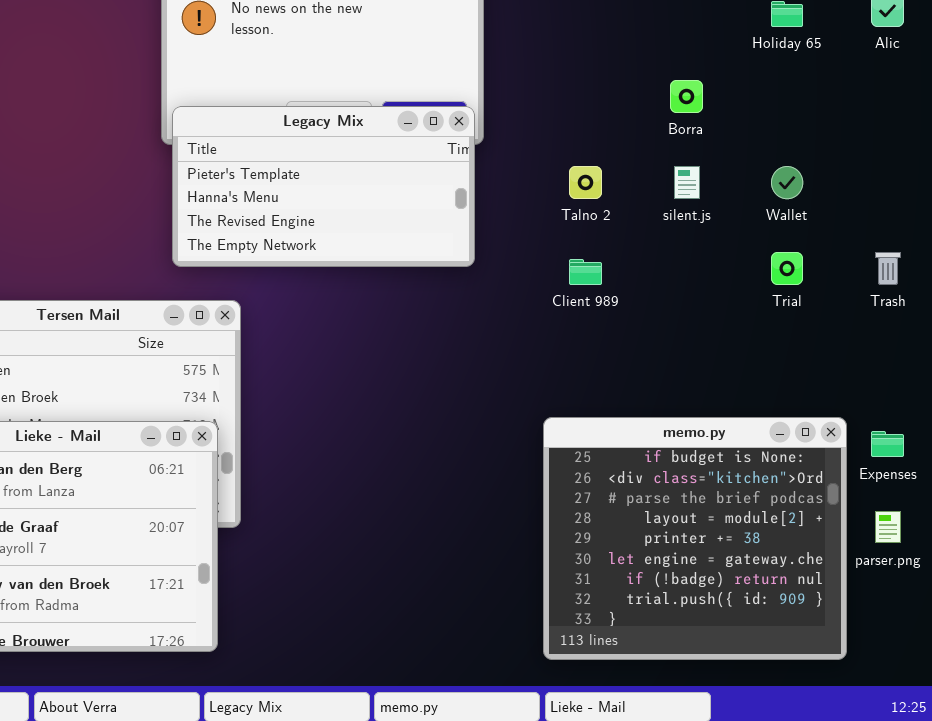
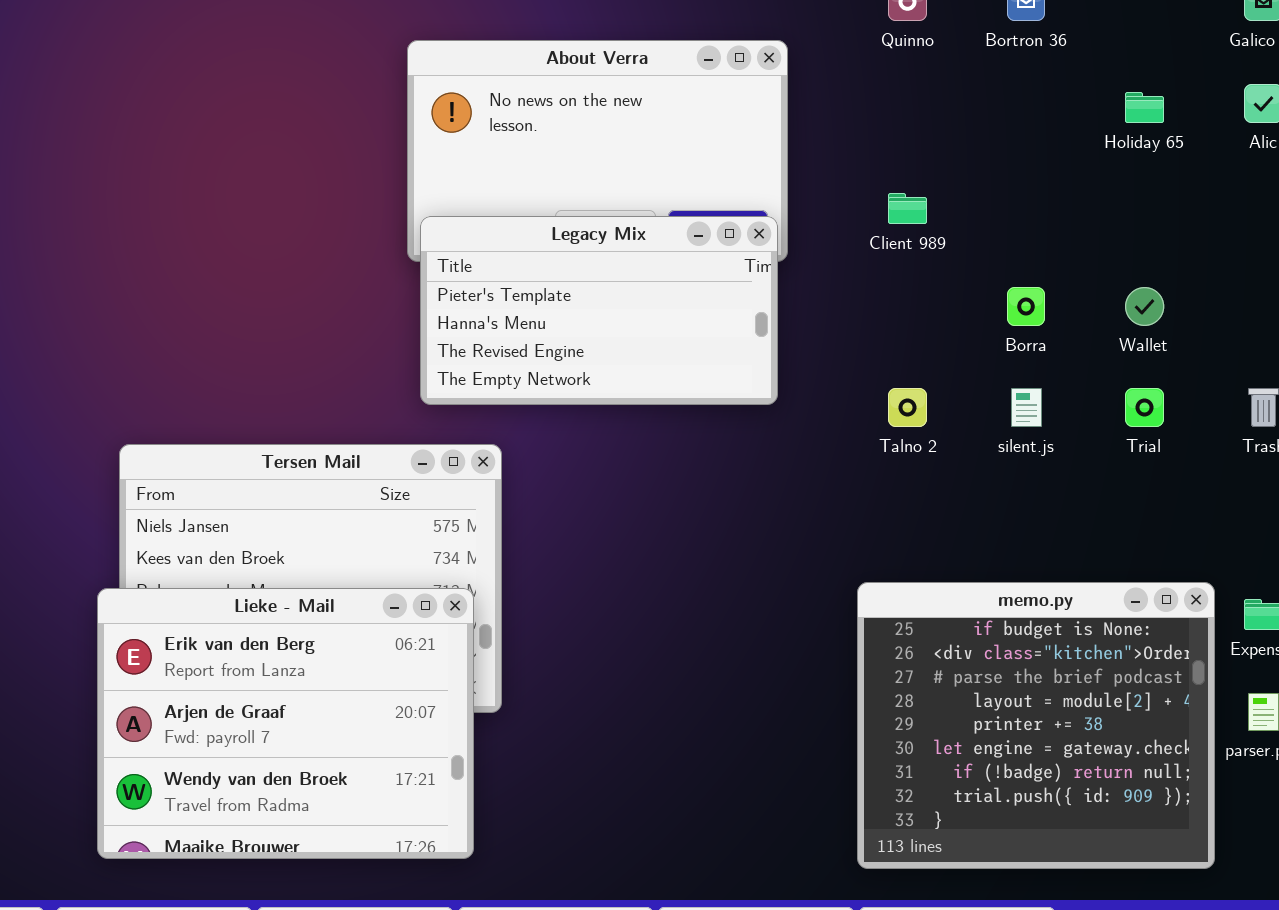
Borra: [670,80,703,113] -> [1007,287,1045,326], moved
Talno 2: [569,166,602,199] -> [888,388,927,427], moved
silent.js: [674,166,700,199] -> [1011,388,1042,427], moved
Client 989: [569,259,602,285] -> [888,193,927,224], moved

